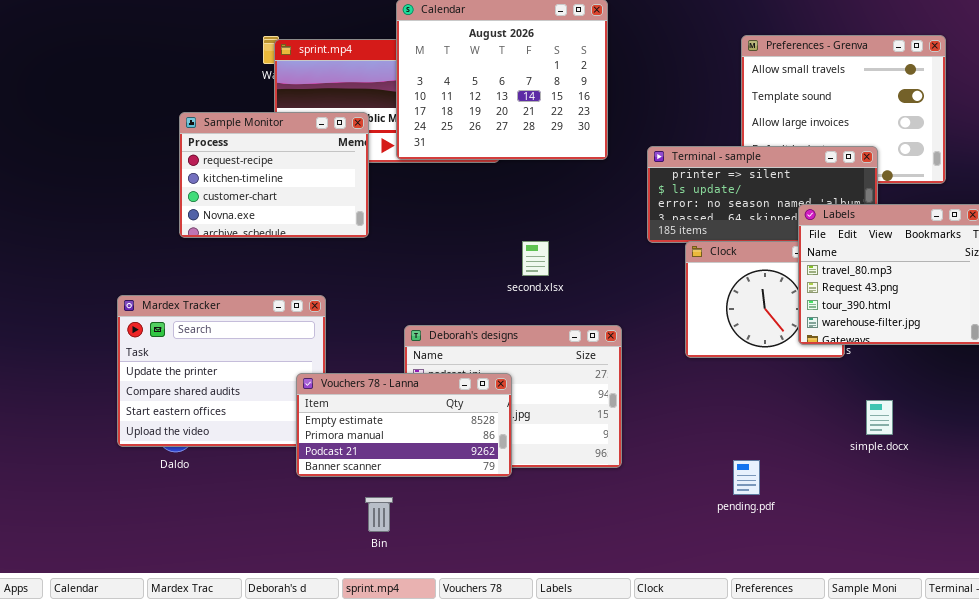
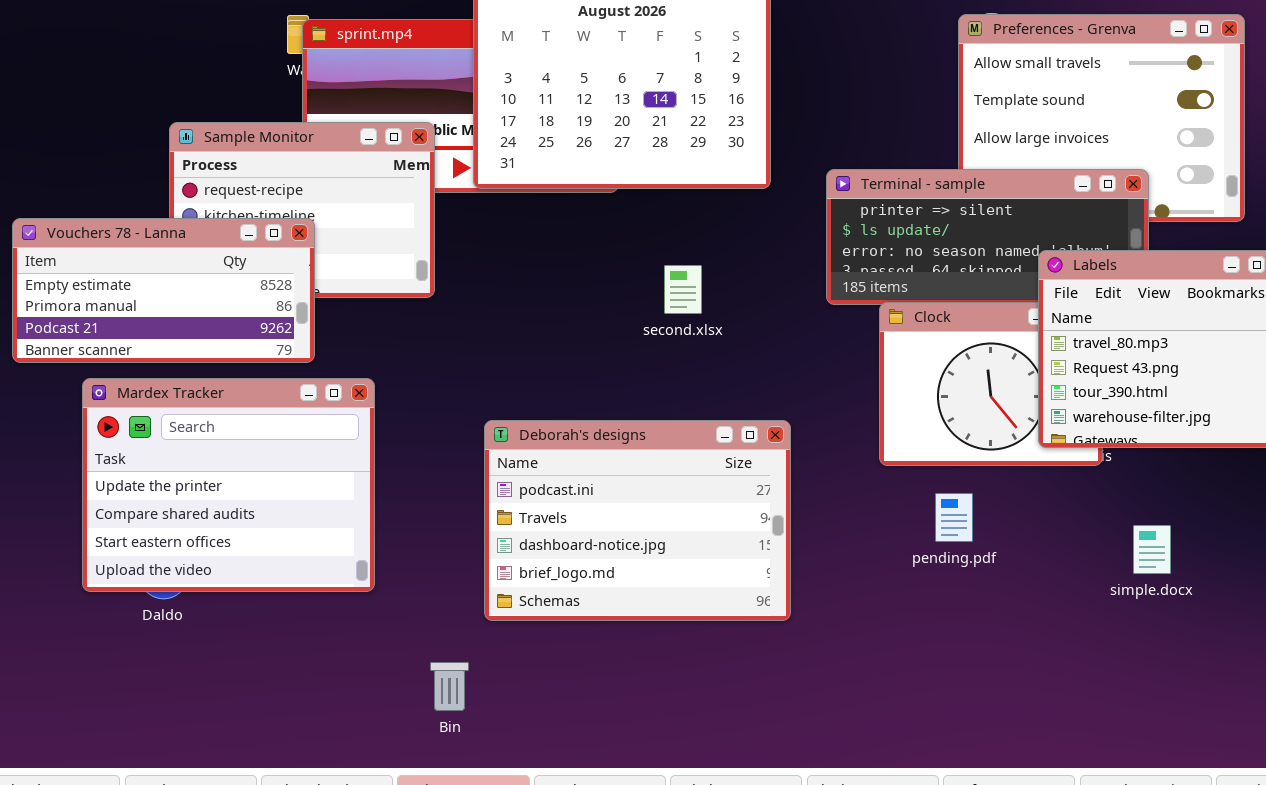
second.xlsx: [522,241,549,276] -> [664,265,702,314], moved
Vouchers 78 - Lanna: [296,373,512,477] -> [12,218,315,363], moved
pending.pdf: [733,460,760,495] -> [935,493,973,542], moved

